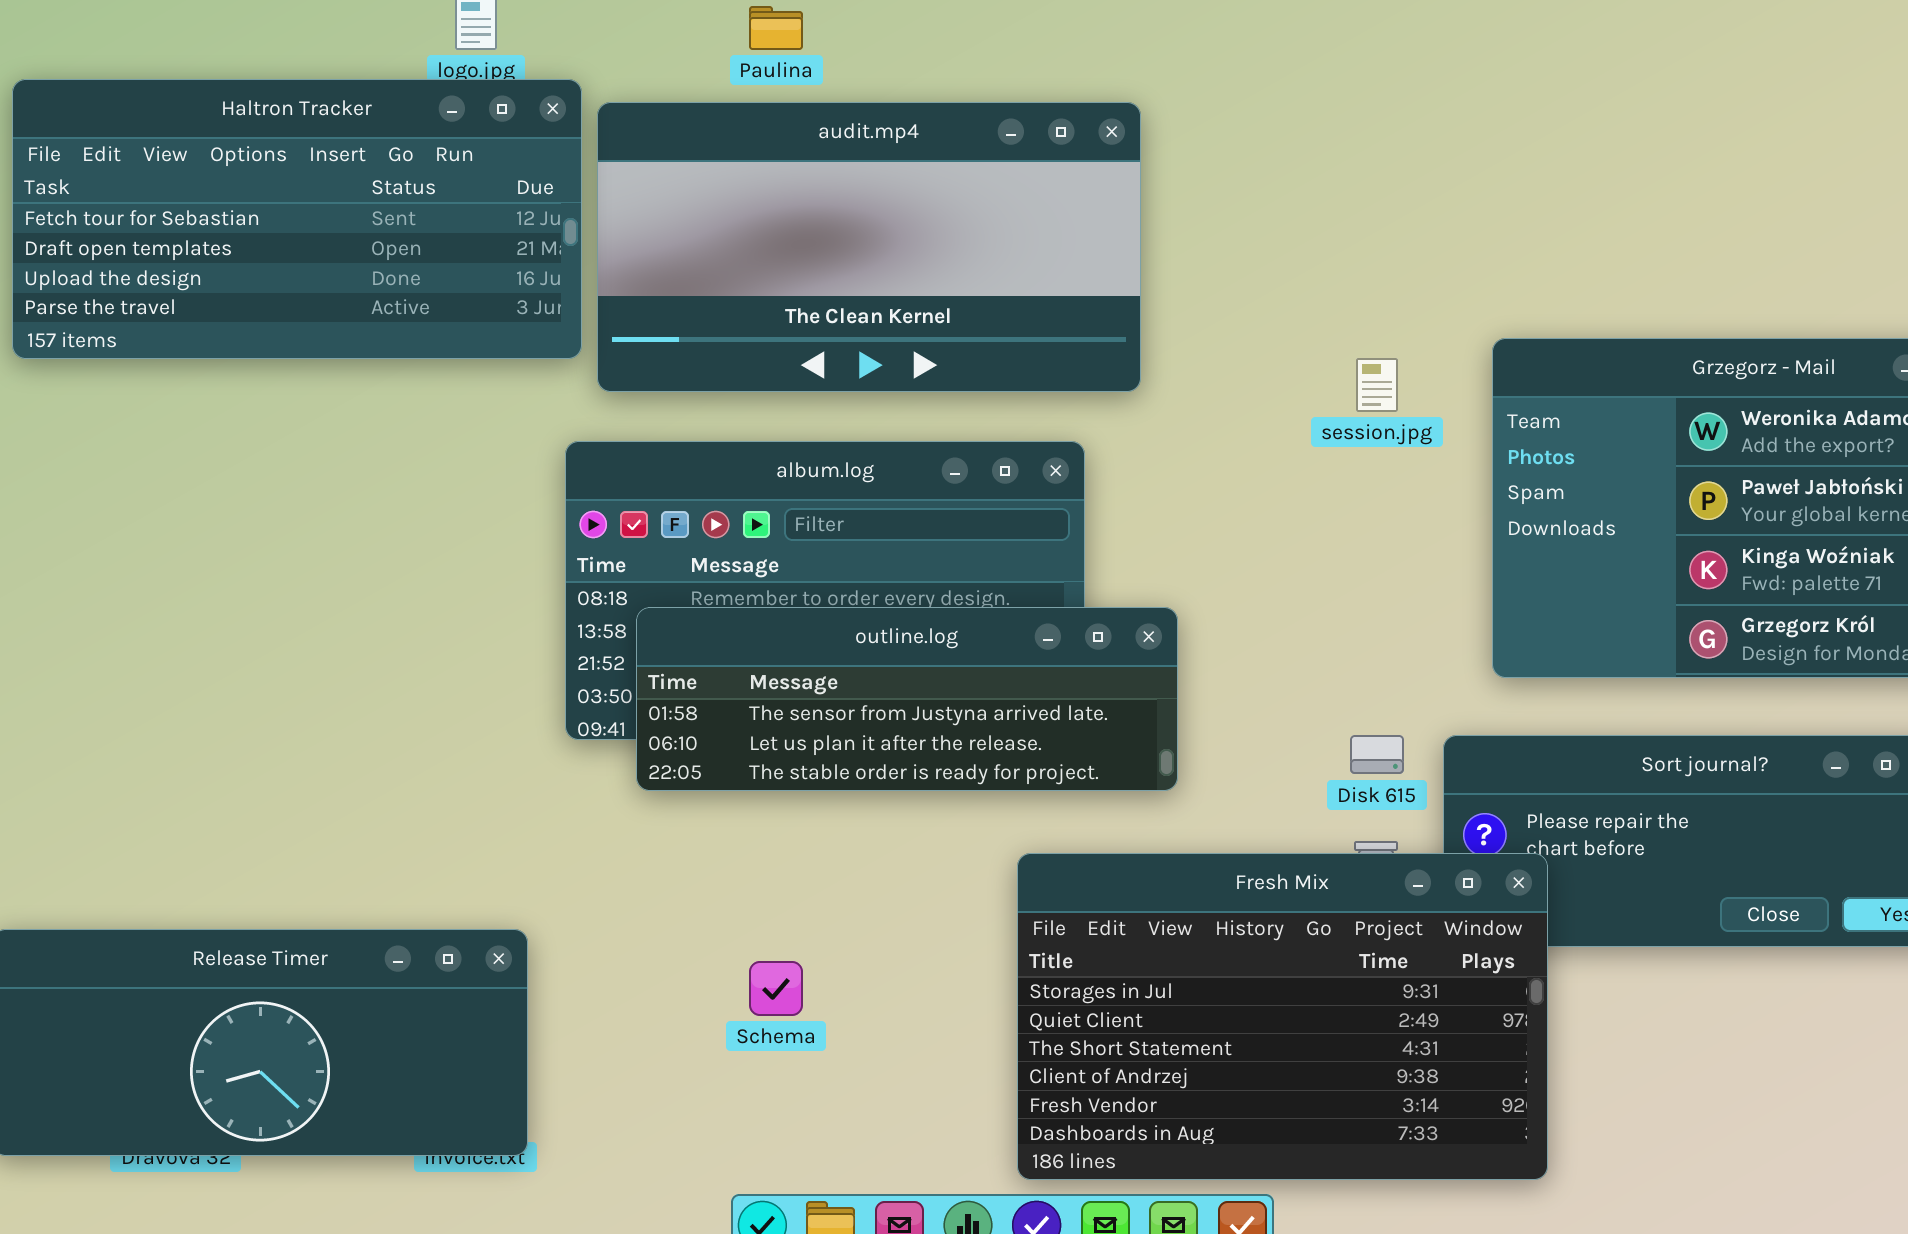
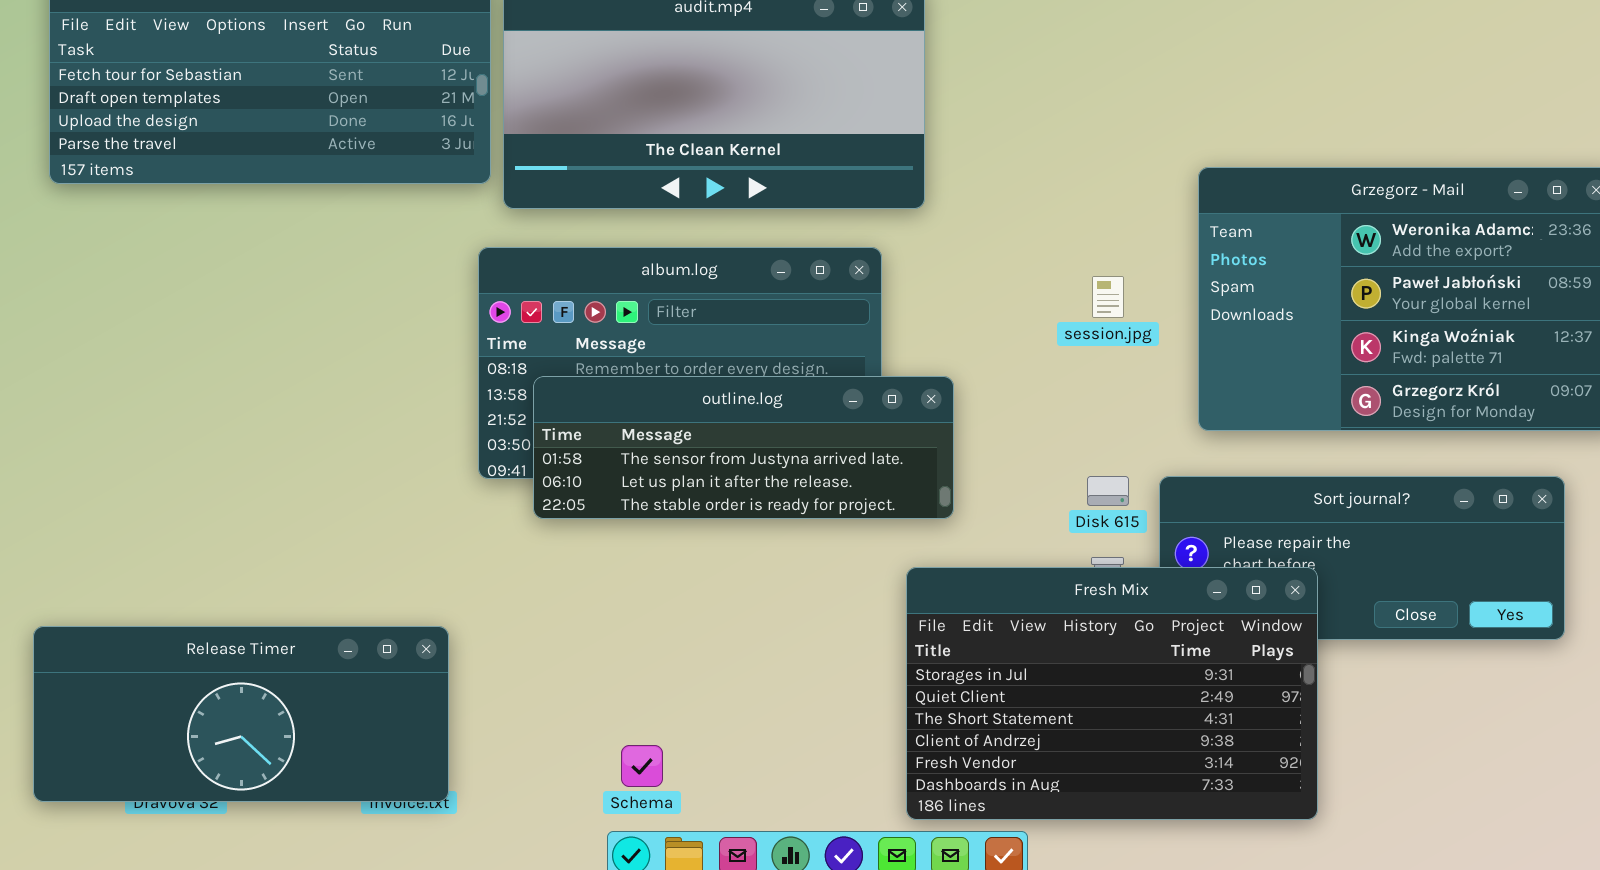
session.jpg: [1356,358,1398,412] -> [1092,276,1124,318], moved
Fresh Mix: [1017,853,1548,1180] -> [906,567,1318,820], moved
Schema: [749,961,803,1016] -> [621,745,663,787], moved

